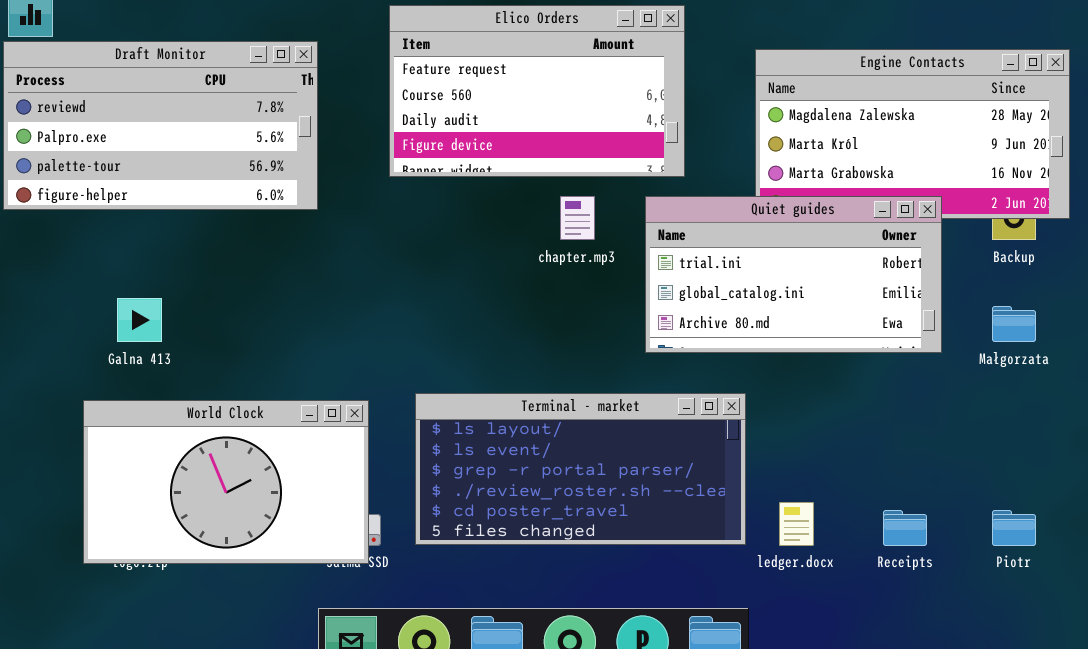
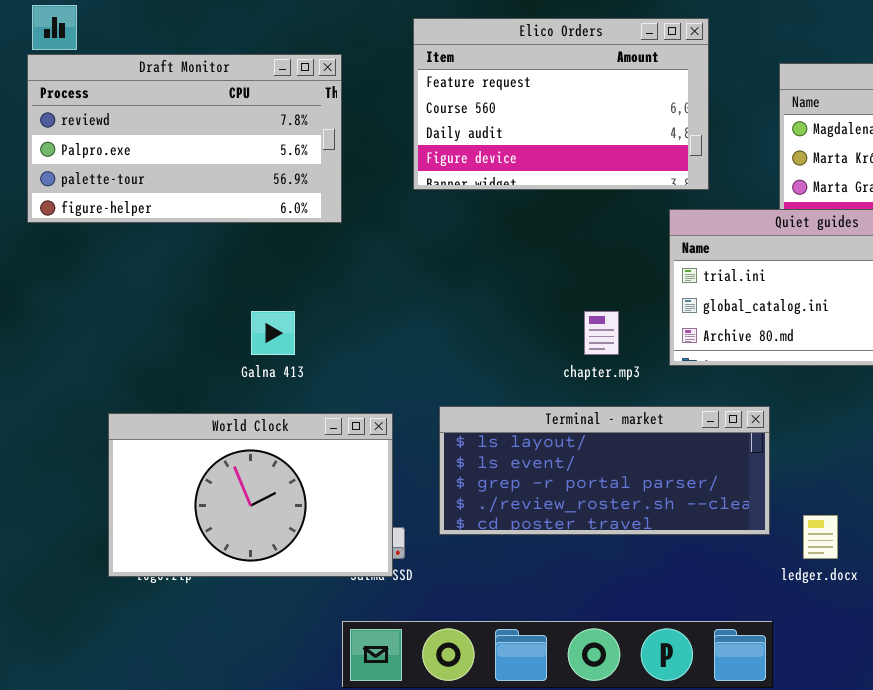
chapter.mp3: [560,196,595,240] -> [584,311,619,355], moved
Galna 413: [117,298,162,342] -> [251,311,295,355], moved
Terminal - market: [415,393,746,545] -> [439,406,770,535], resized

